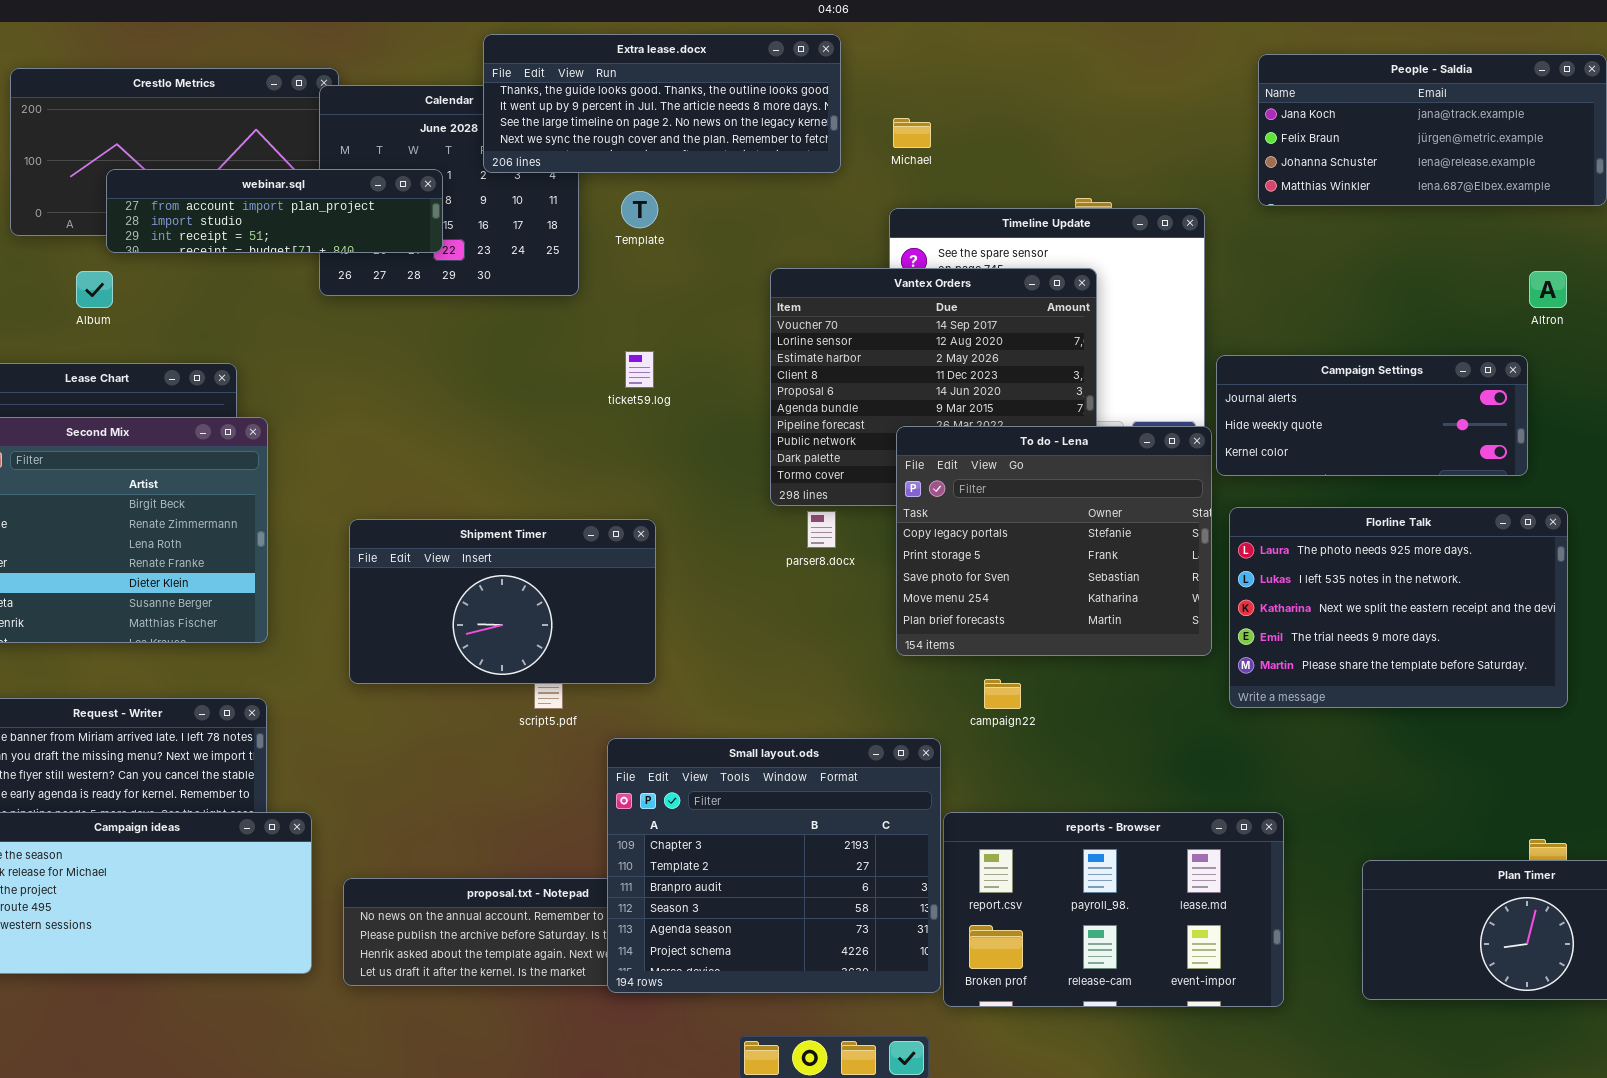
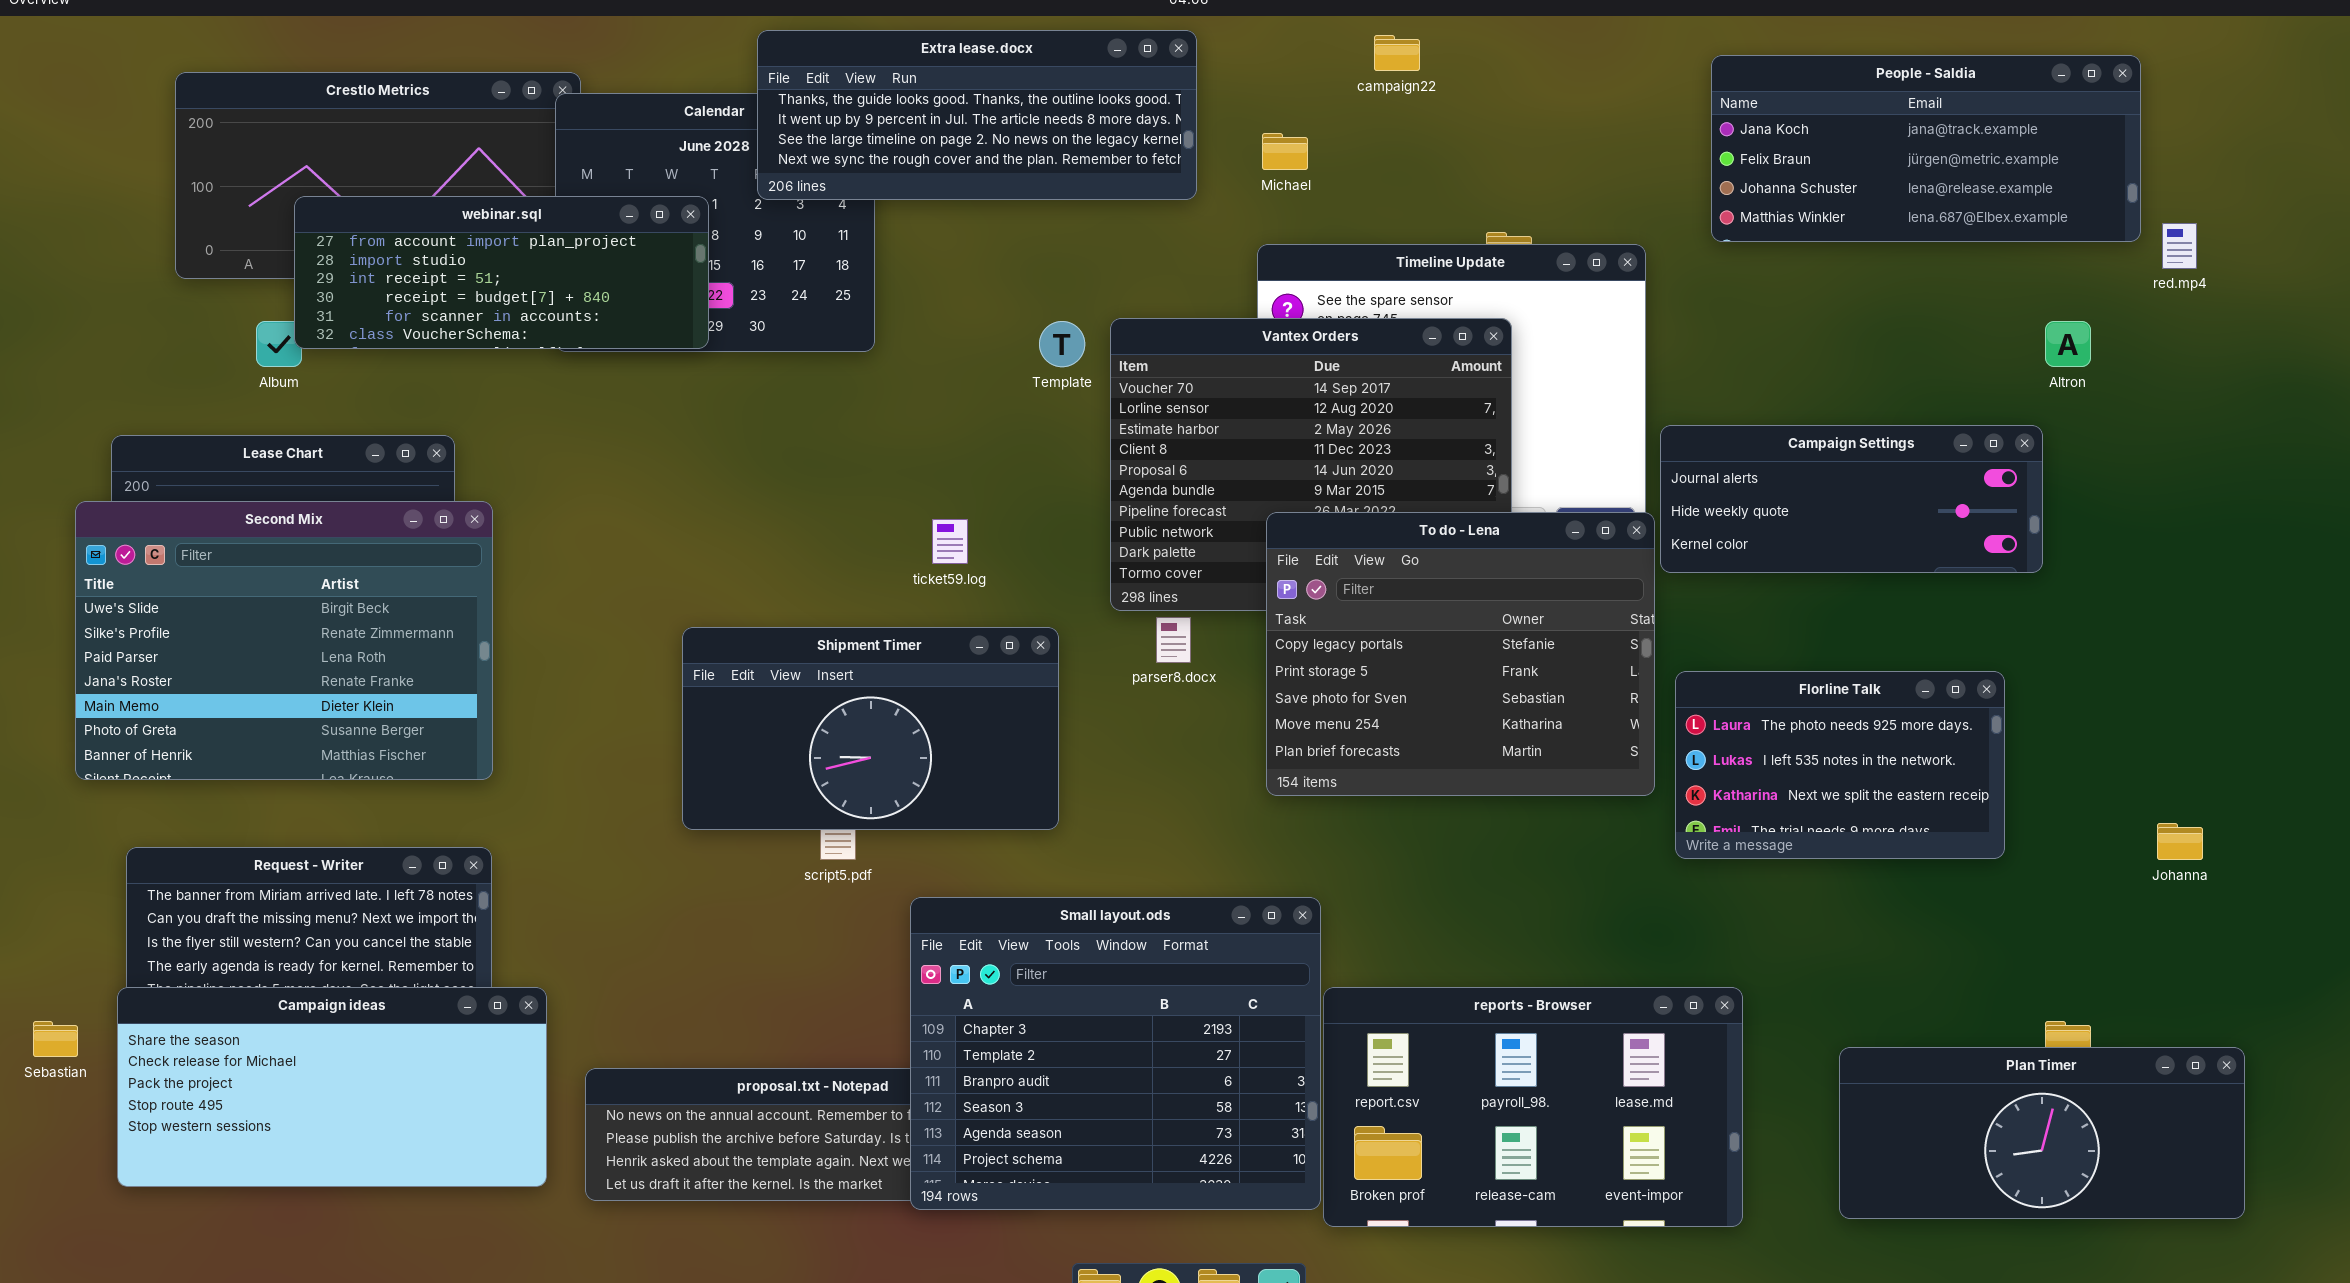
webinar.sql: [106,169,443,253] -> [294,196,709,349], resized
Template: [621,191,658,228] -> [1039,321,1085,367], moved
ticket59.log: [625,351,654,388] -> [932,519,968,564], moved
Florline Talk: [1229,507,1568,708] -> [1675,671,2005,859], resized
Shipment Timer: [349,519,656,684] -> [682,627,1059,830], moved
campaign22: [984,679,1021,709] -> [1374,35,1420,71], moved

